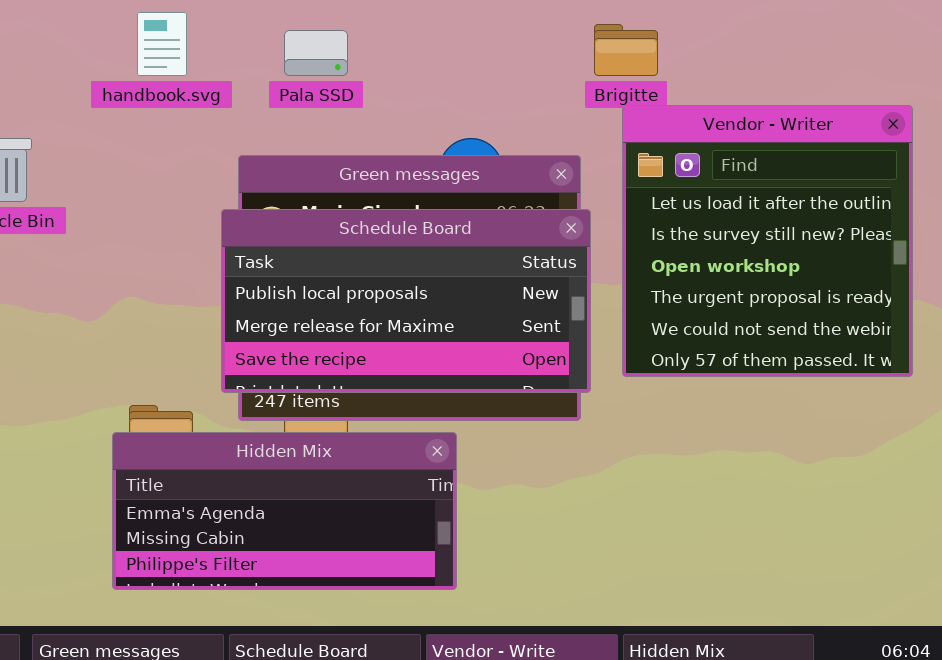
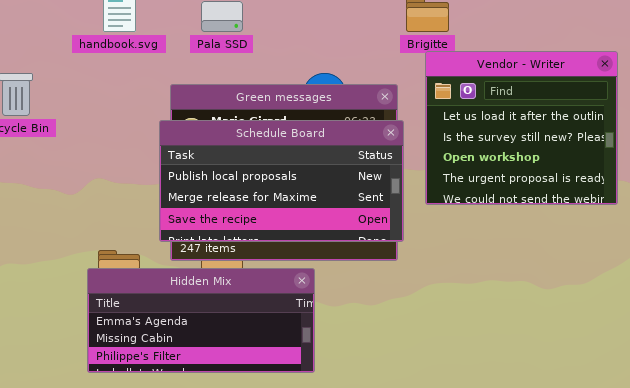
Vendor - Writer: [622,105,913,377] -> [425,51,618,205], resized

